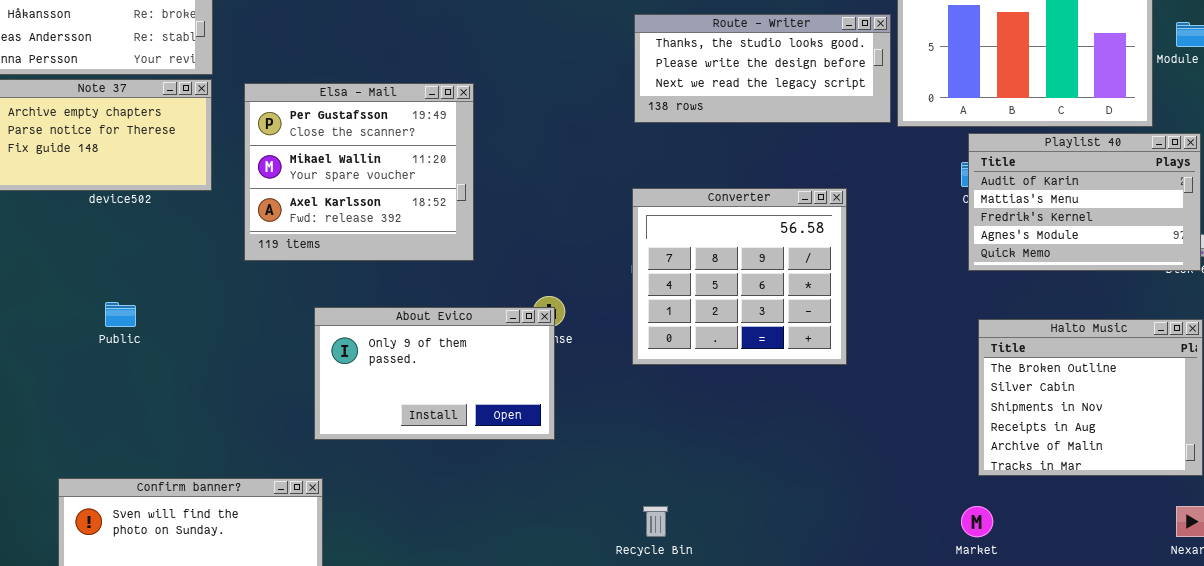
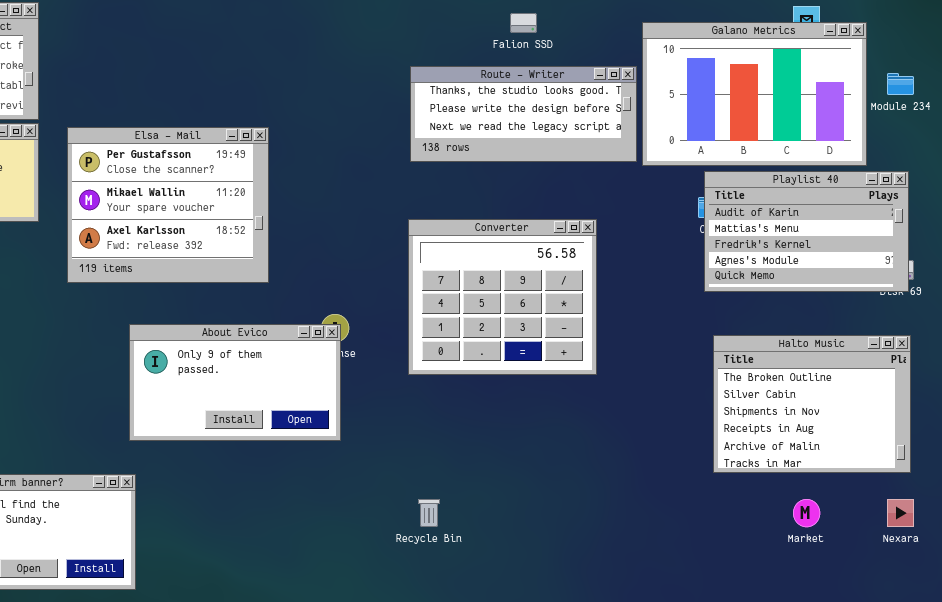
Market: [961,506,993,537] -> [793,499,820,527], moved

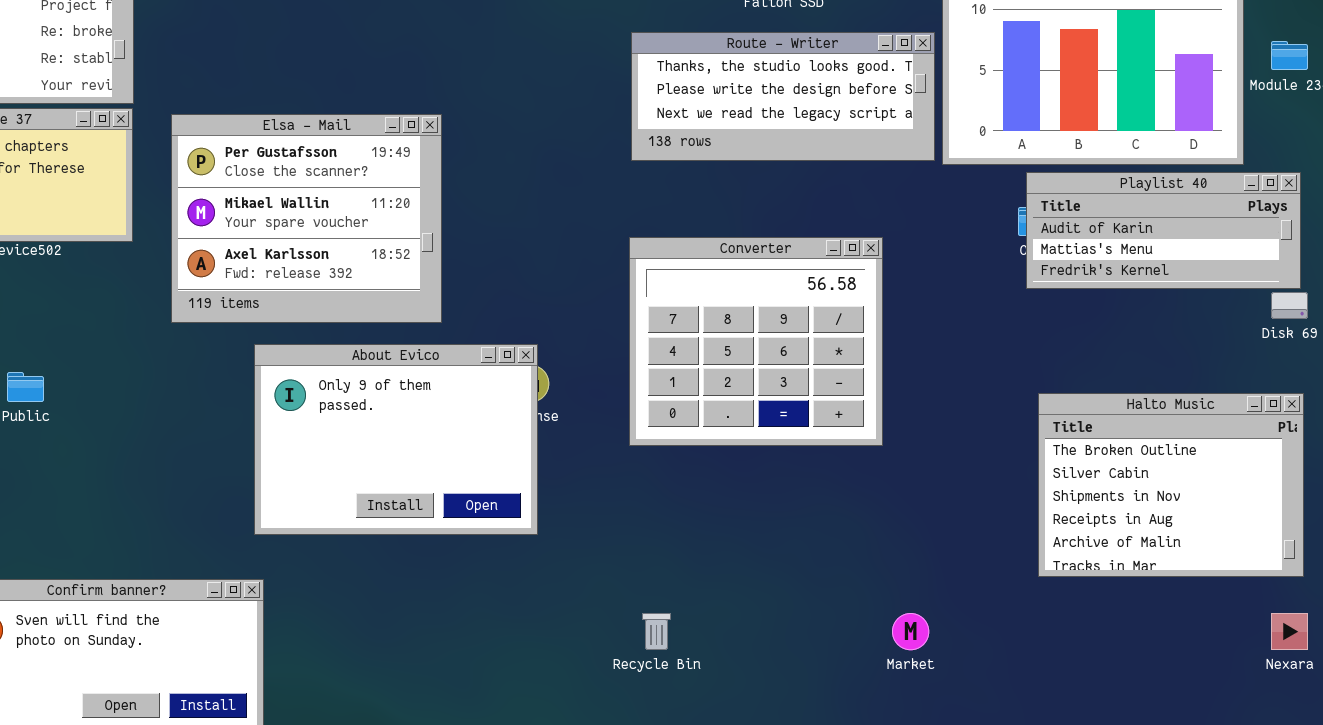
Playlist 40: [704,171,909,292] -> [1026,172,1301,289], resized
About Evico: [129,324,341,441] -> [254,344,538,535], resized
Market: [793,499,820,527] -> [892,613,929,650], moved

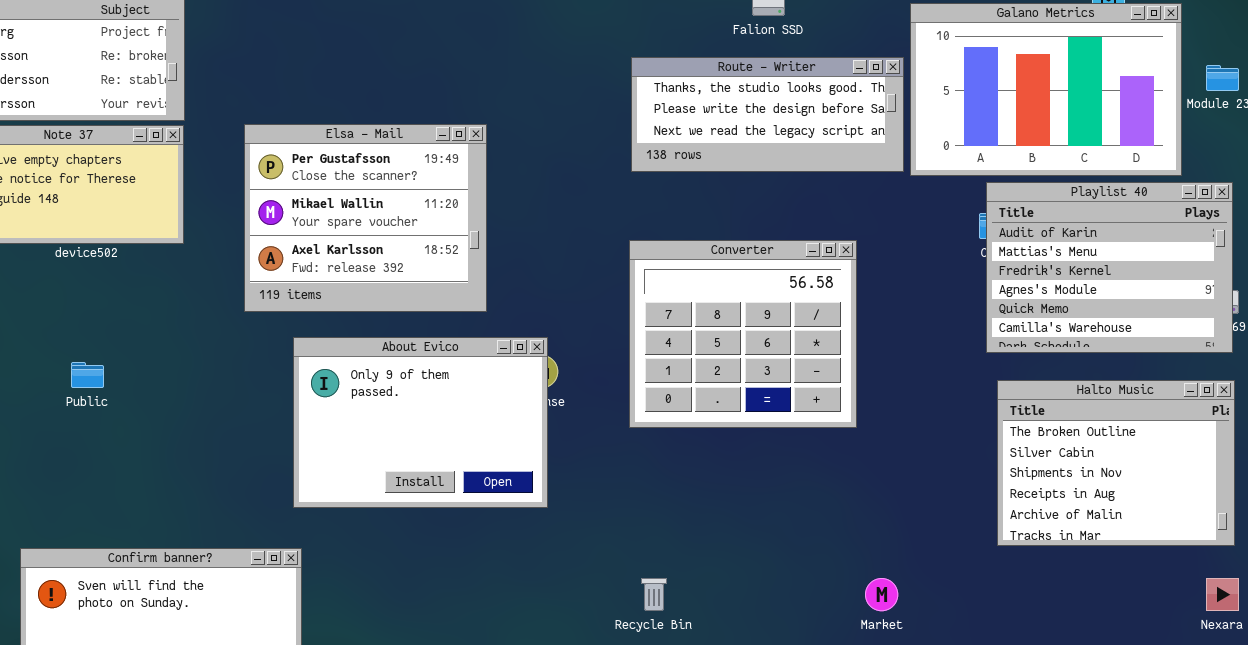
Elsa - Mail: [171,114,442,323] -> [244,124,487,312], moved
Playlist 40: [1026,172,1301,289] -> [986,182,1233,353], resized

